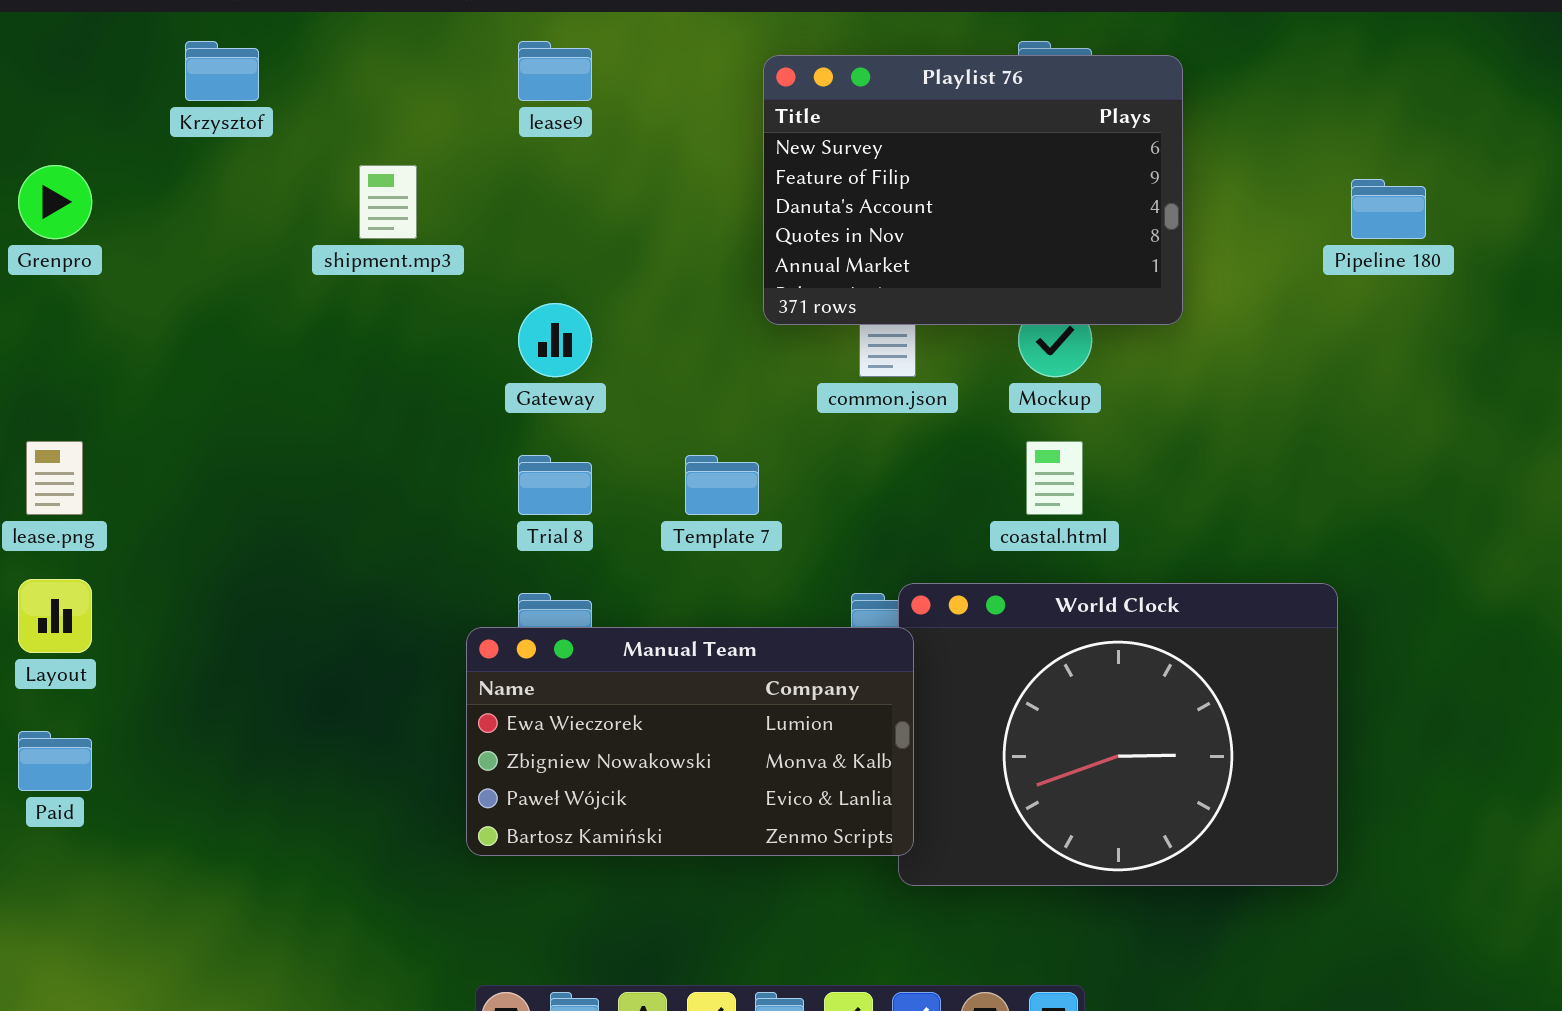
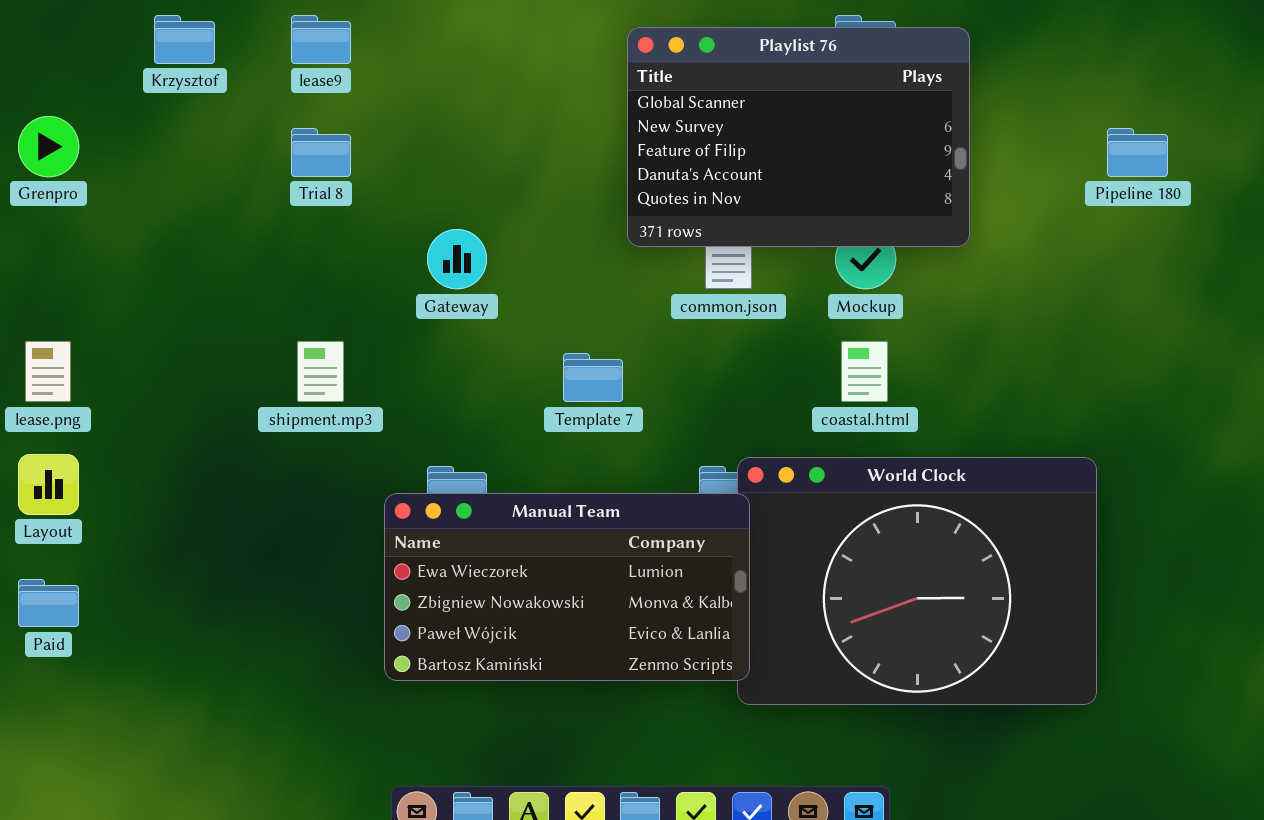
lease9: [518,41,592,101] -> [291,15,351,64], moved
Playlist 76: [763,55,1183,325] -> [627,27,970,247], scrolled up 1 row
shipment.mp3: [359,165,417,239] -> [297,341,344,402], moved
Trial 8: [518,455,592,515] -> [291,128,351,177], moved

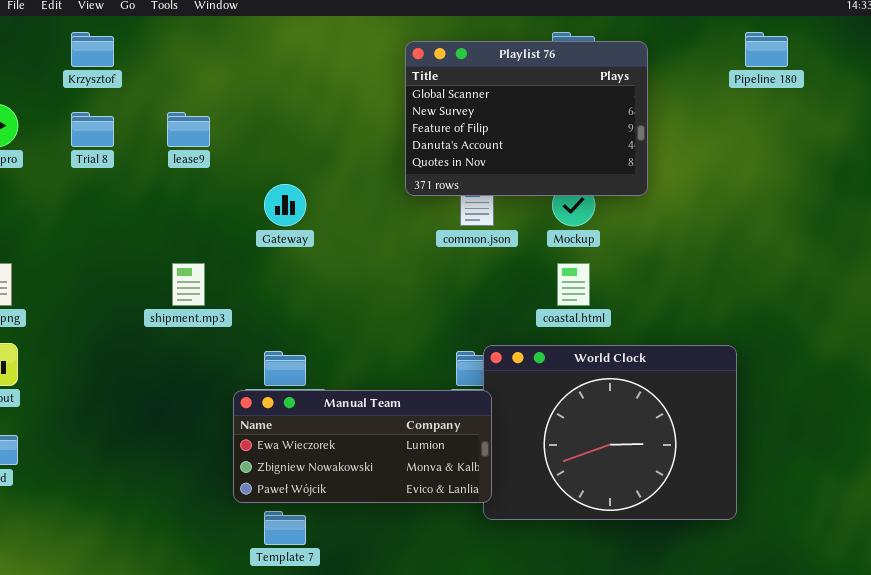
lease9: [291,15,351,64] -> [167,112,210,147], moved
Trial 8: [291,128,351,177] -> [71,112,114,147], moved
Pipeline 180: [1107,128,1168,177] -> [745,32,788,67], moved
Template 7: [563,353,623,402] -> [264,511,306,545], moved
Manual Team: [384,493,750,681] -> [233,390,492,503], resized

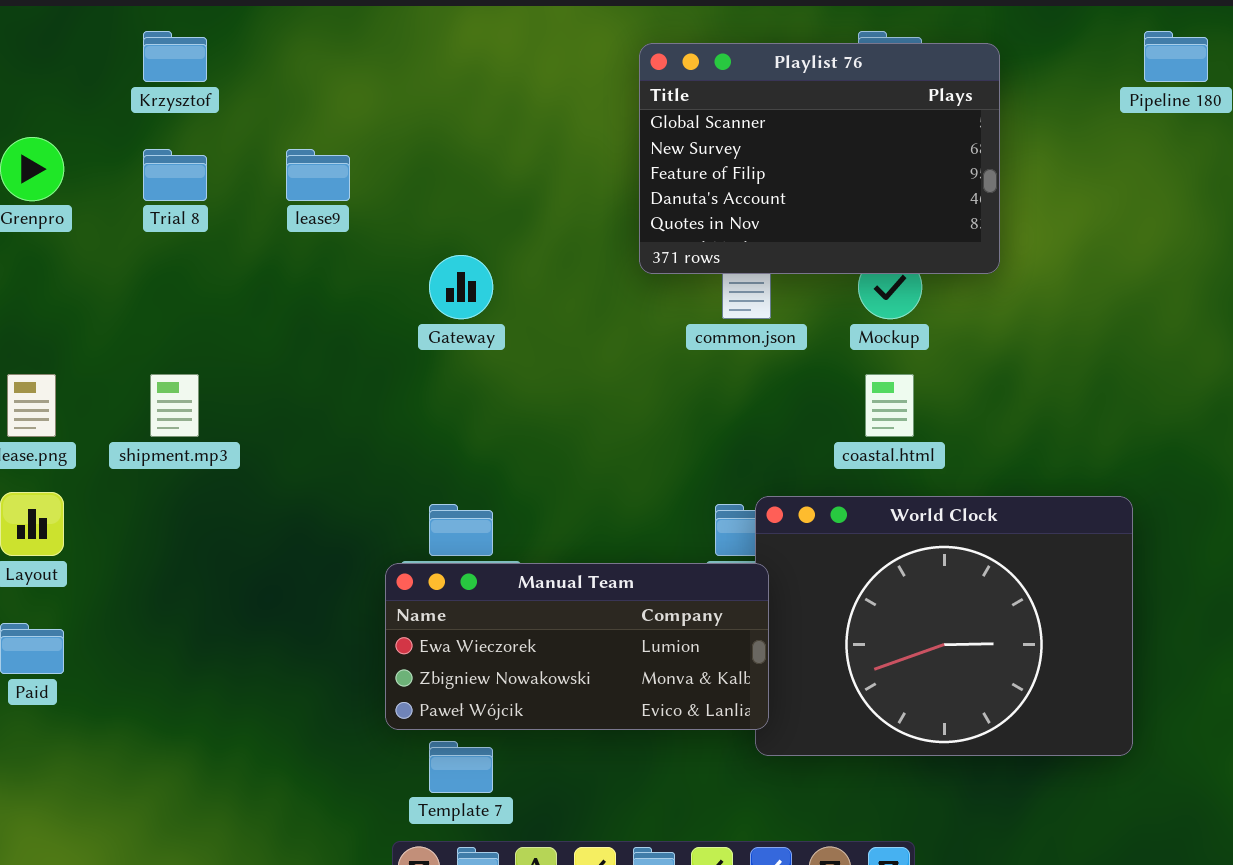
shipment.mp3: [172,263,205,306] -> [150,374,199,437], moved

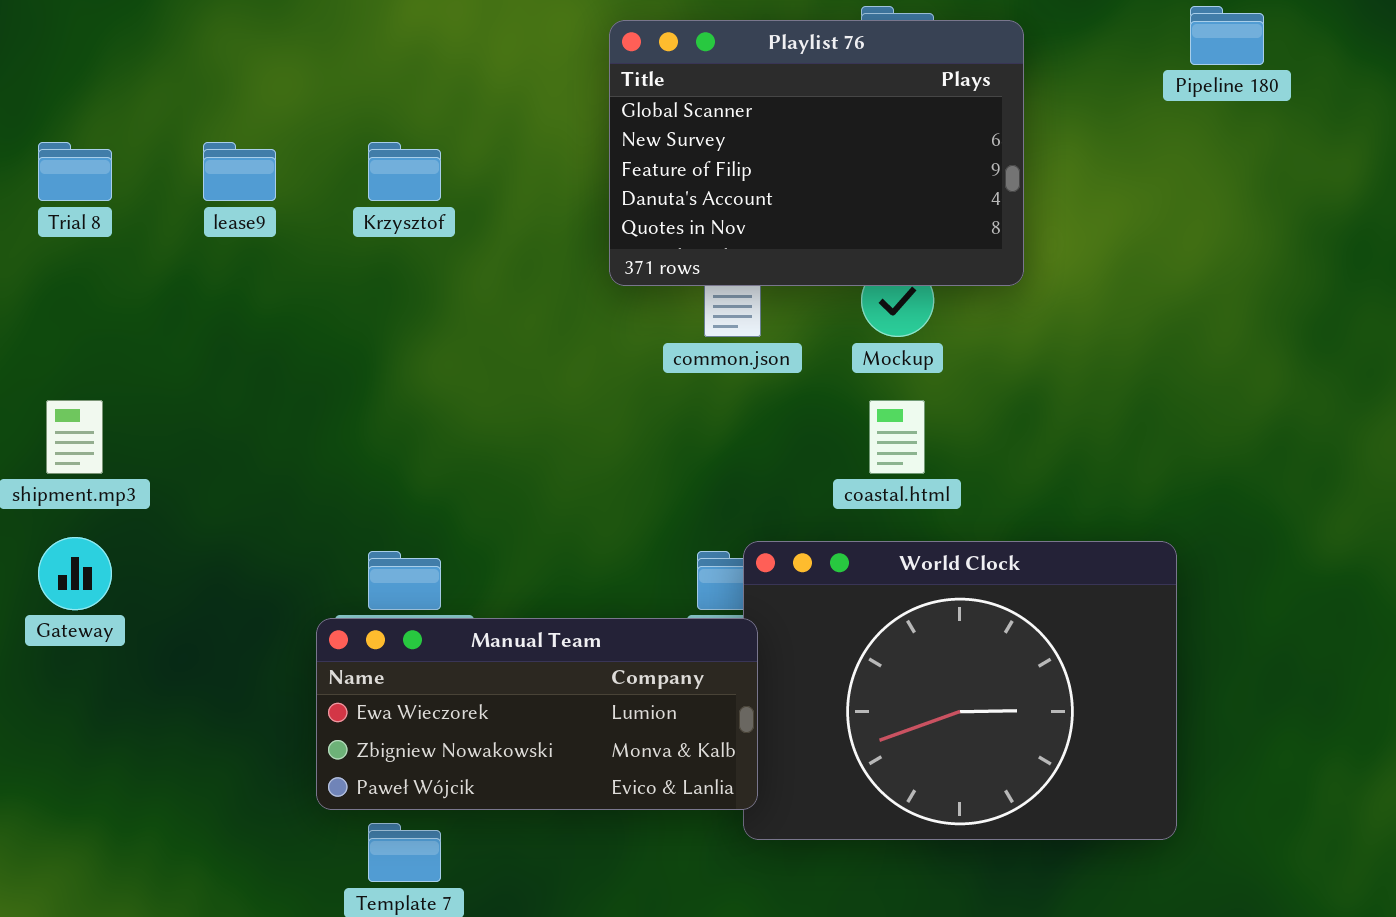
Krzysztof: [143,31,207,82] -> [368,142,441,201], moved
Gateway: [429,255,493,319] -> [38,537,112,610], moved

